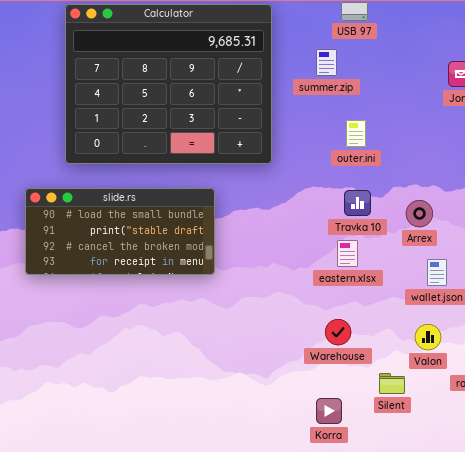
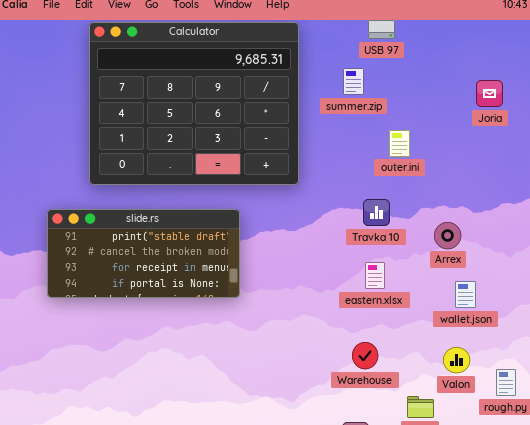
outer.ini: [346,120,366,147] -> [389,130,410,157], moved
slide.rs: [25,188,215,275] -> [47,209,240,298], scrolled down 1 row
Travka 10: [344,190,371,216] -> [363,199,390,226], moved

